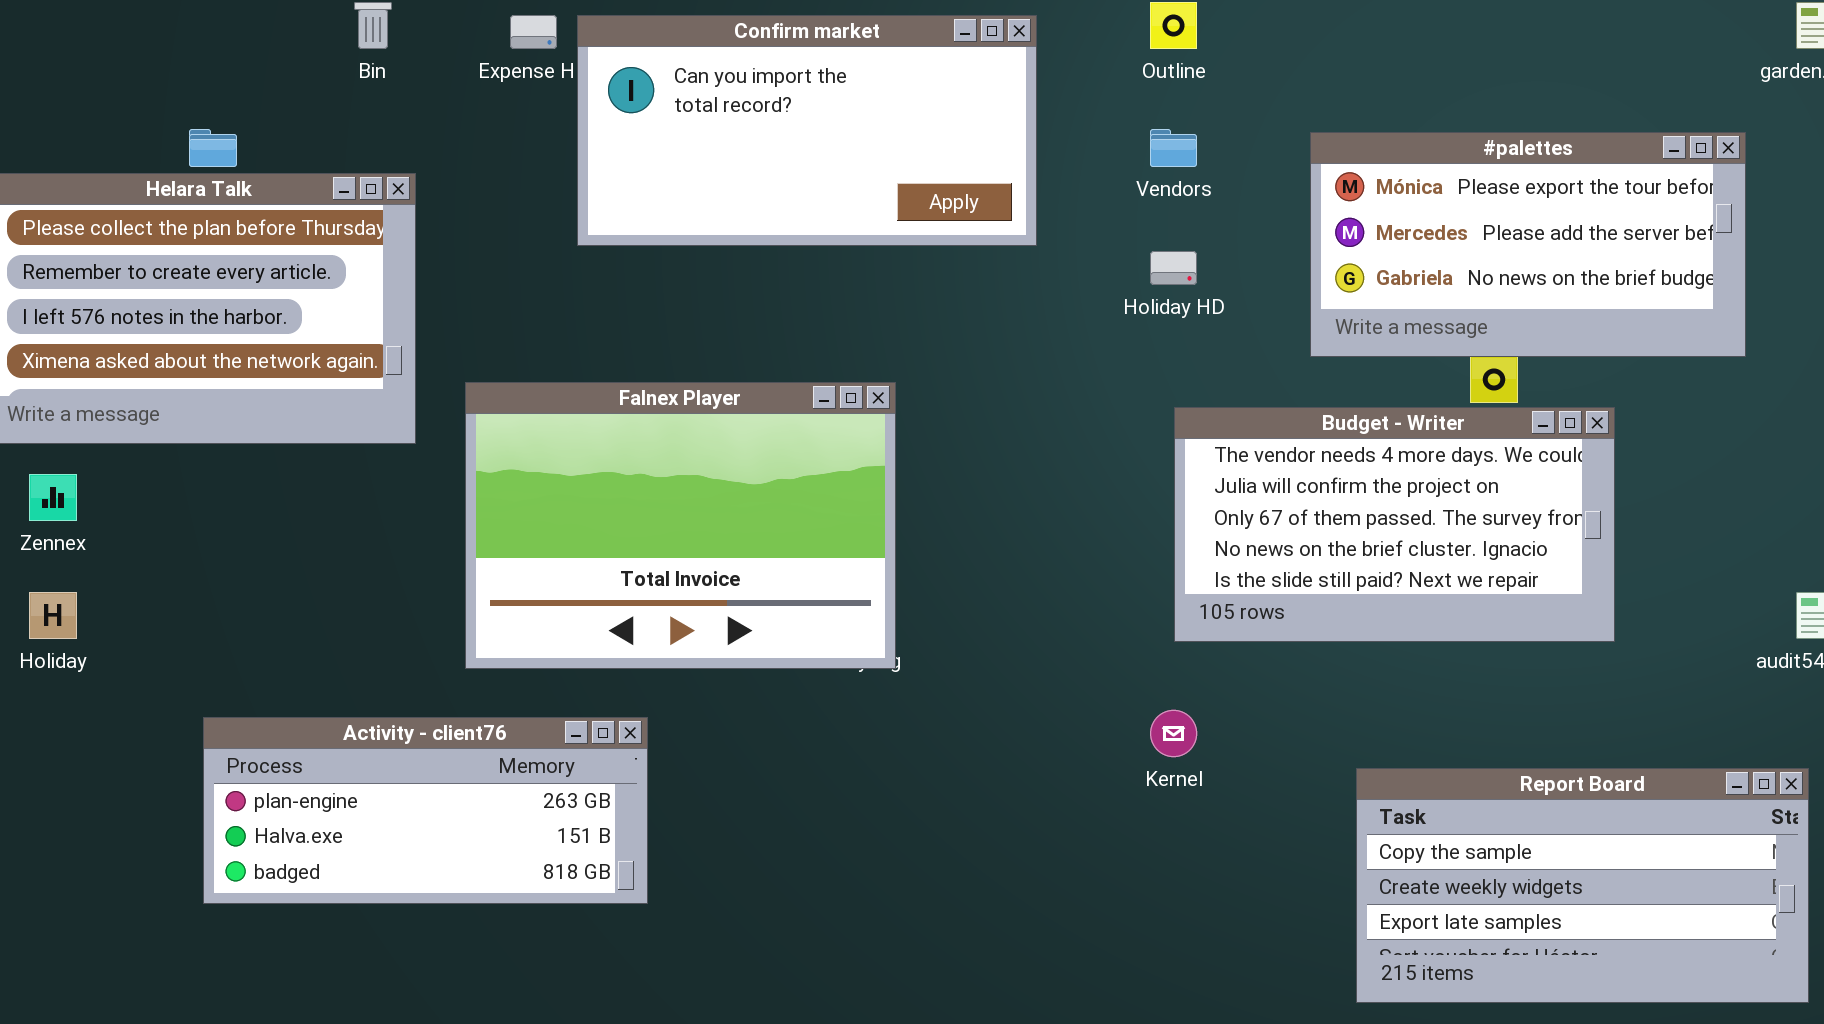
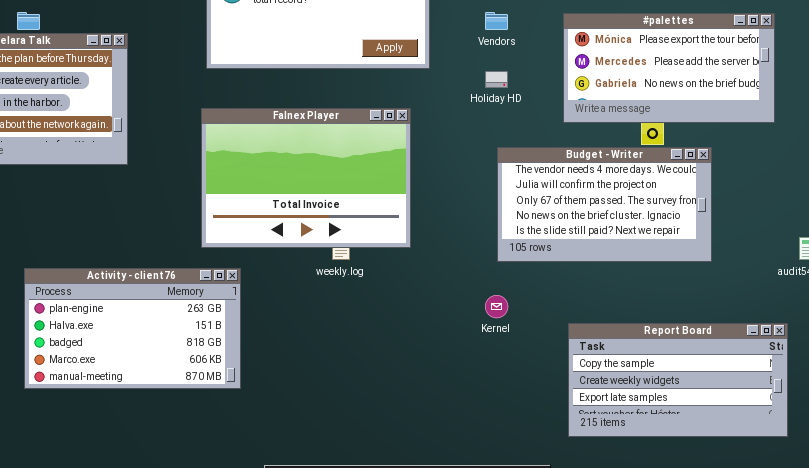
Falnex Player: [465,382,896,669] -> [201,108,411,248], moved
Activity - client76: [203,717,648,904] -> [24,268,241,389], resized
Report Board: [1356,768,1809,1003] -> [568,323,788,437], moved

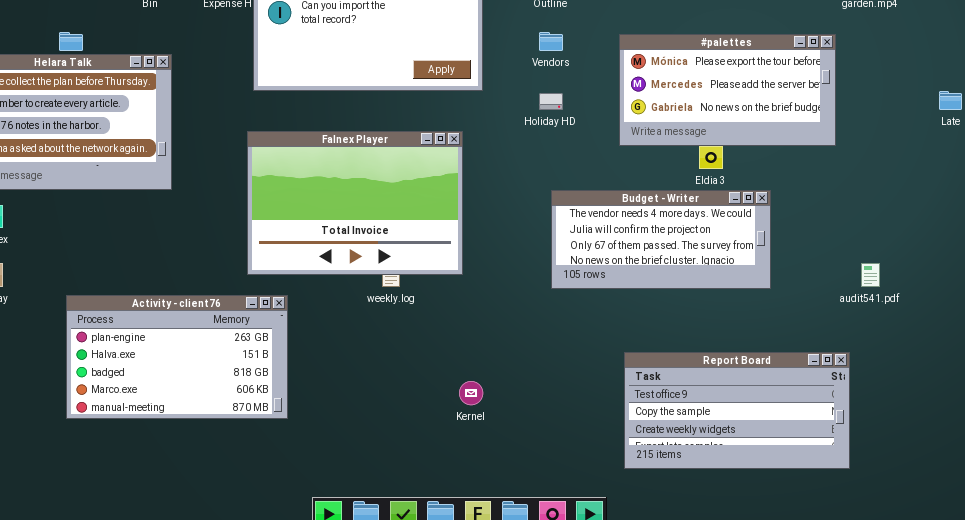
Budget - Writer: [497,147,712,262] -> [551,190,771,289], resized
Kernel: [485,295,508,318] -> [459,381,483,405], moved
Report Board: [568,323,788,437] -> [624,352,850,469], scrolled up 1 row

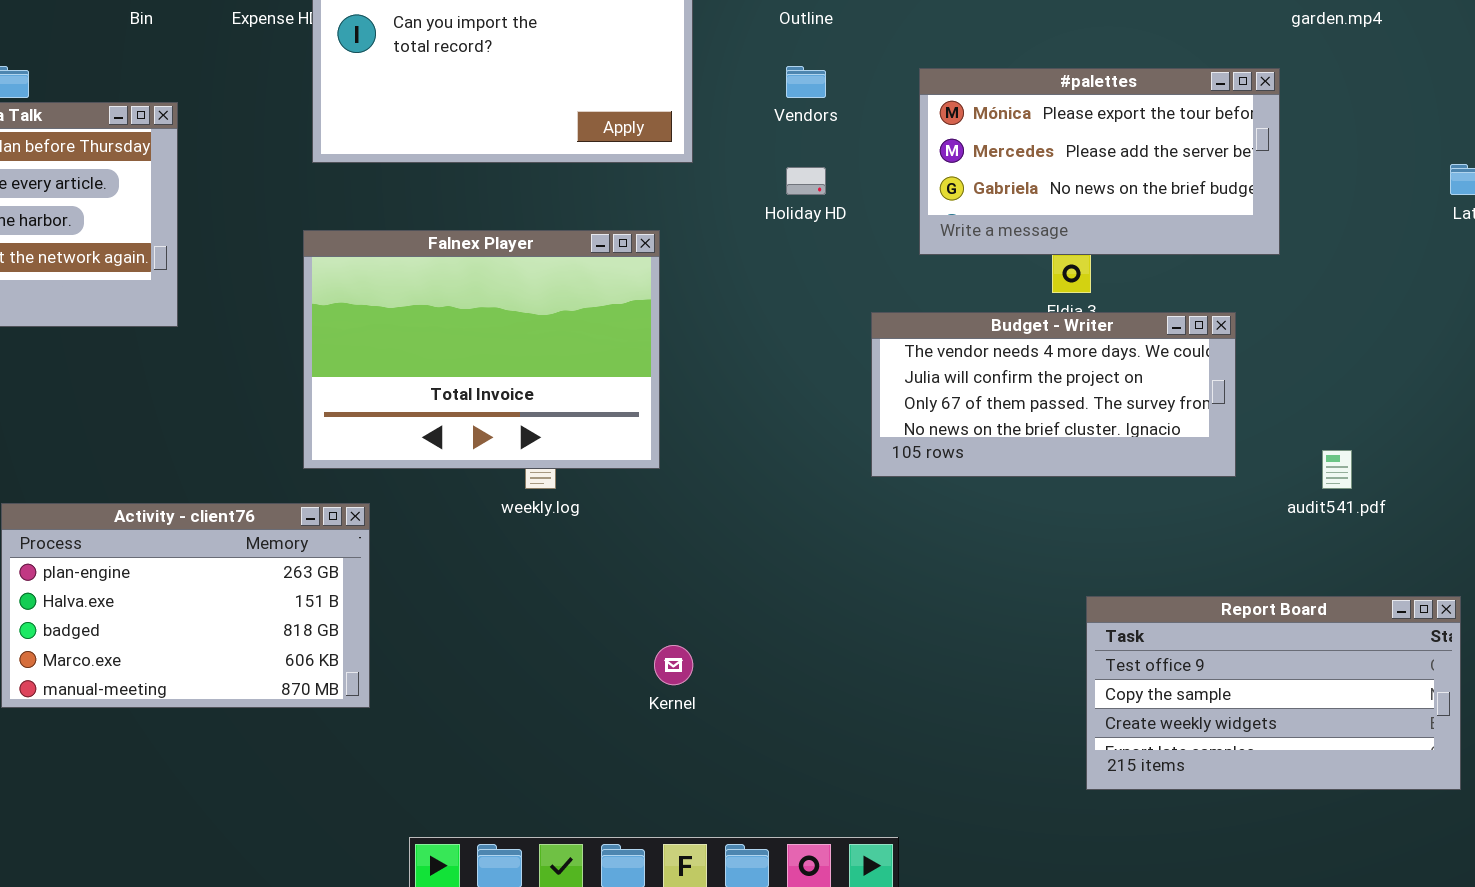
Budget - Writer: [551,190,771,289] -> [871,312,1236,477], moved
Report Board: [624,352,850,469] -> [1086,596,1461,790], moved

